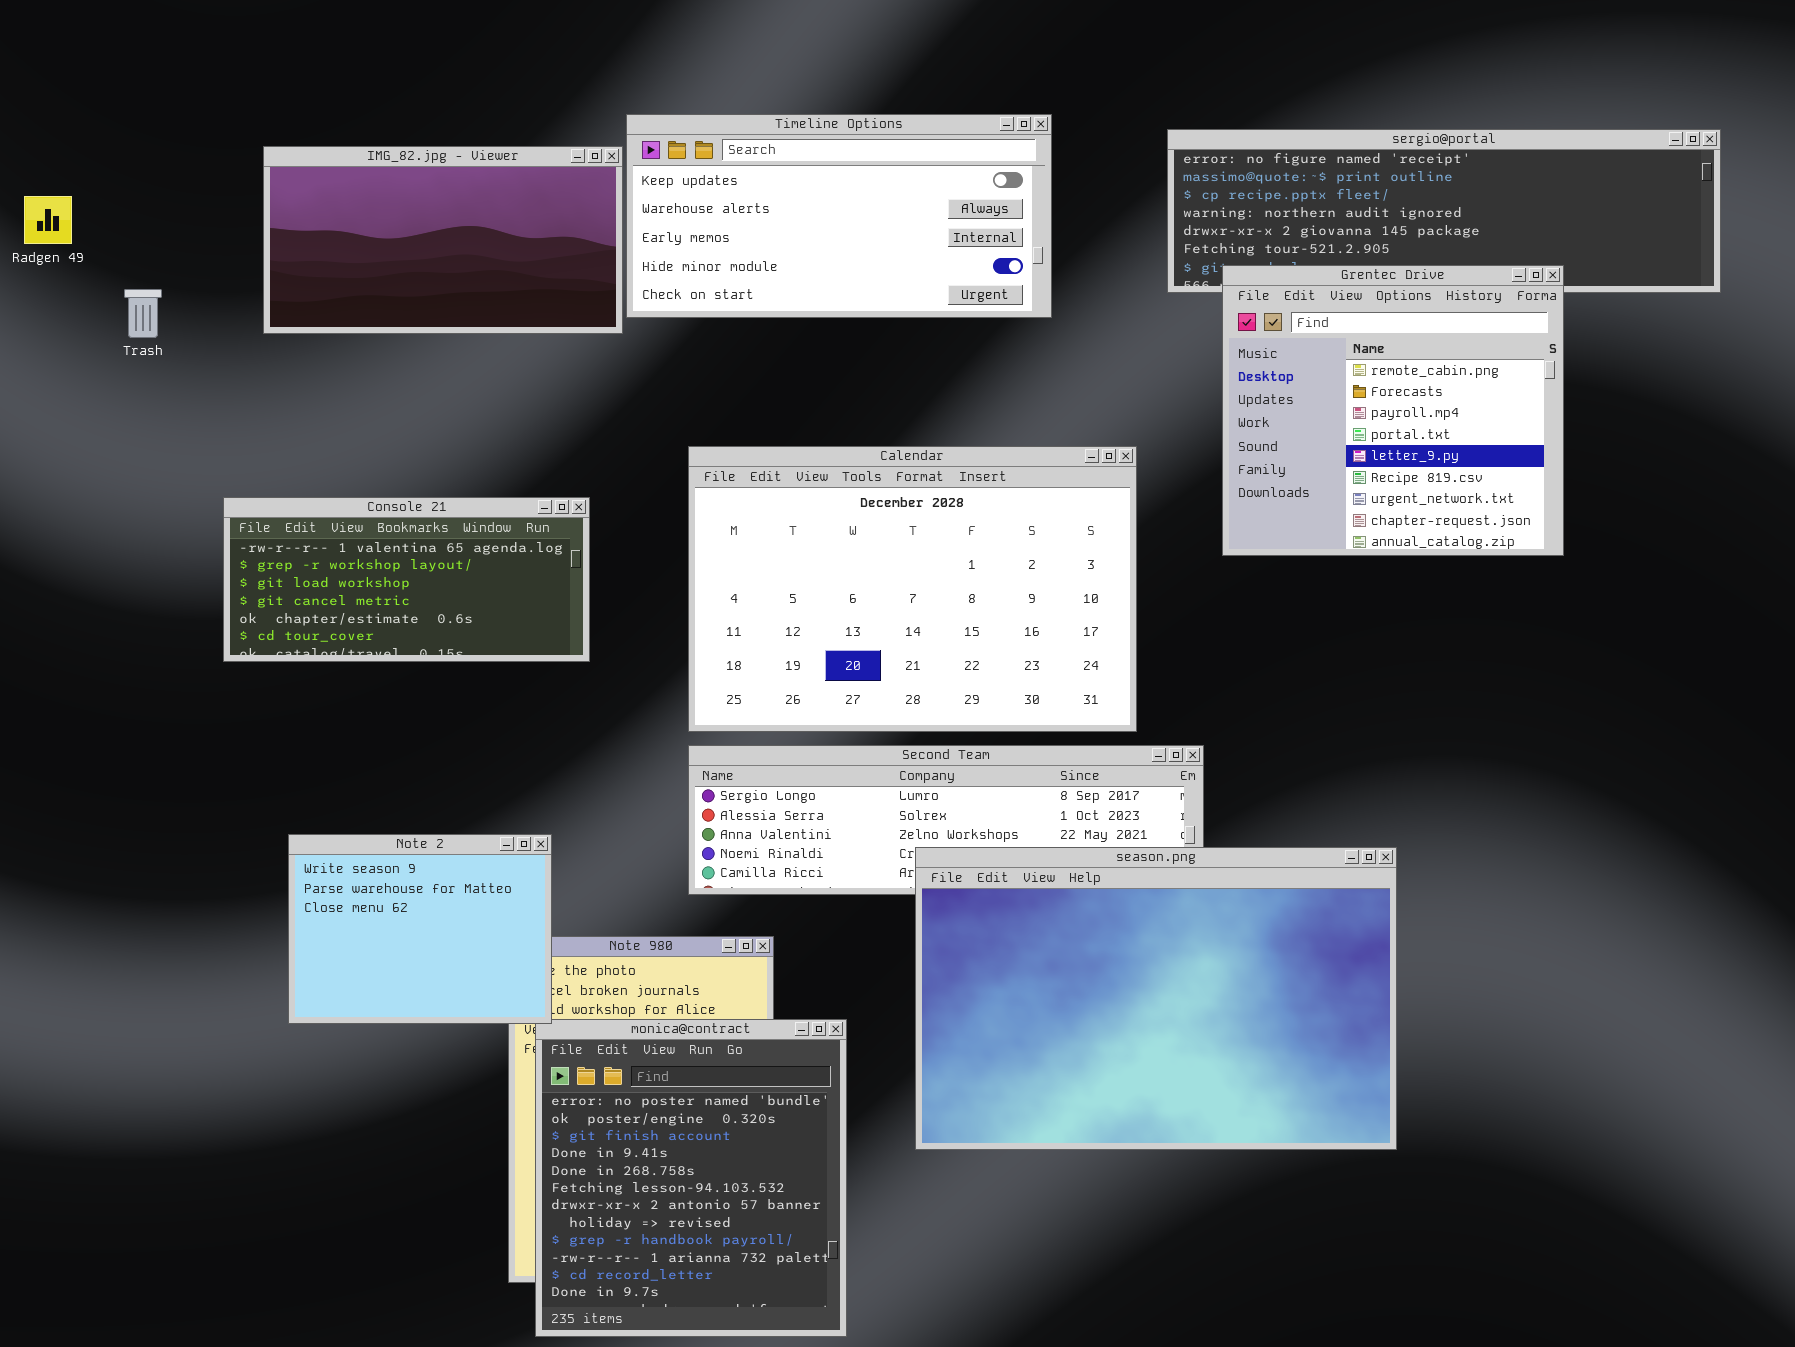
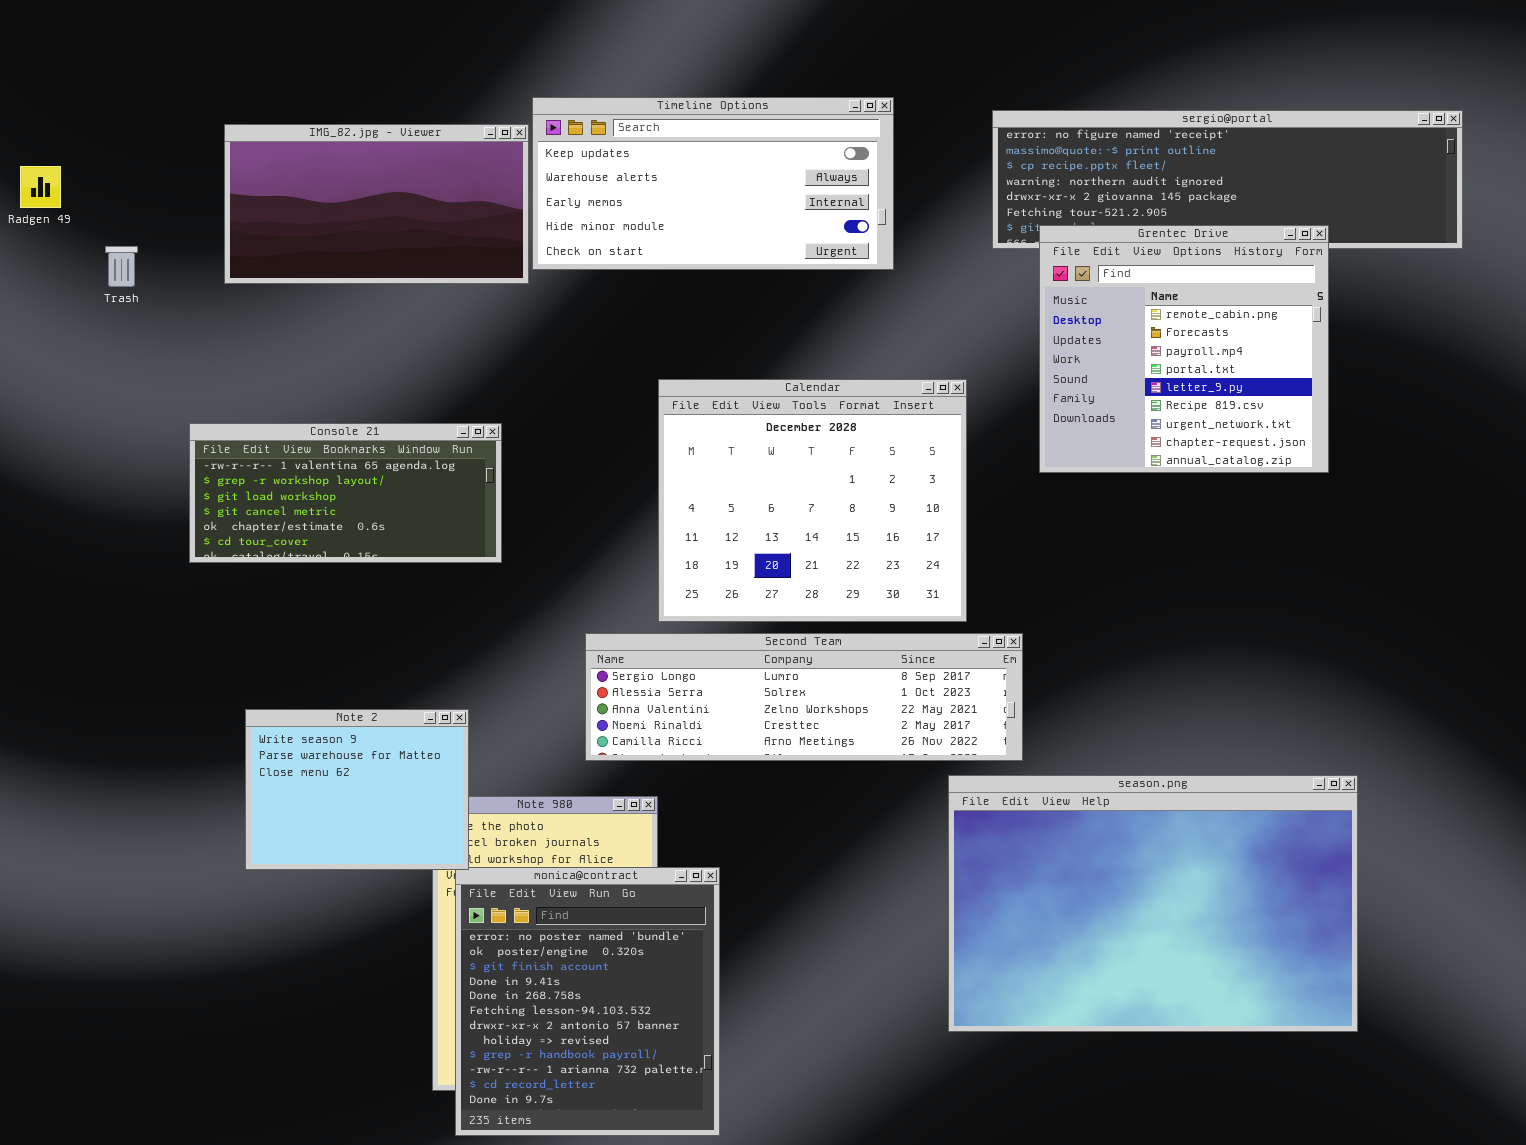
Calendar: [688,446,1137,732] -> [658,379,967,622], resized
season.png: [915,847,1397,1150] -> [948,775,1358,1032], moved

